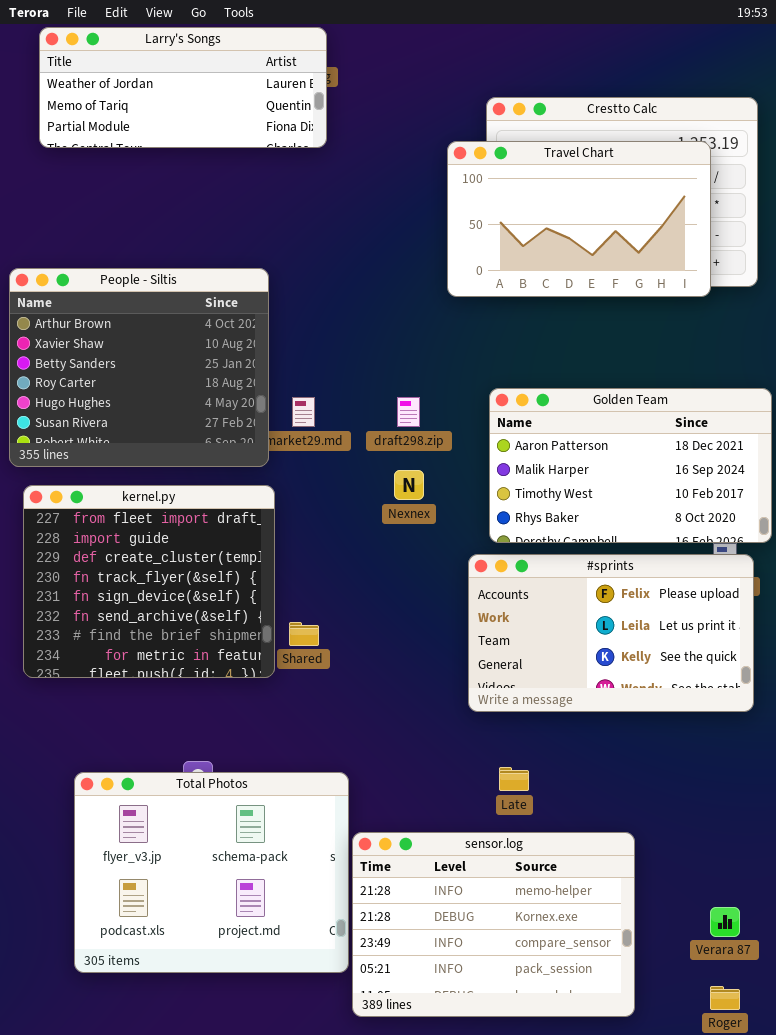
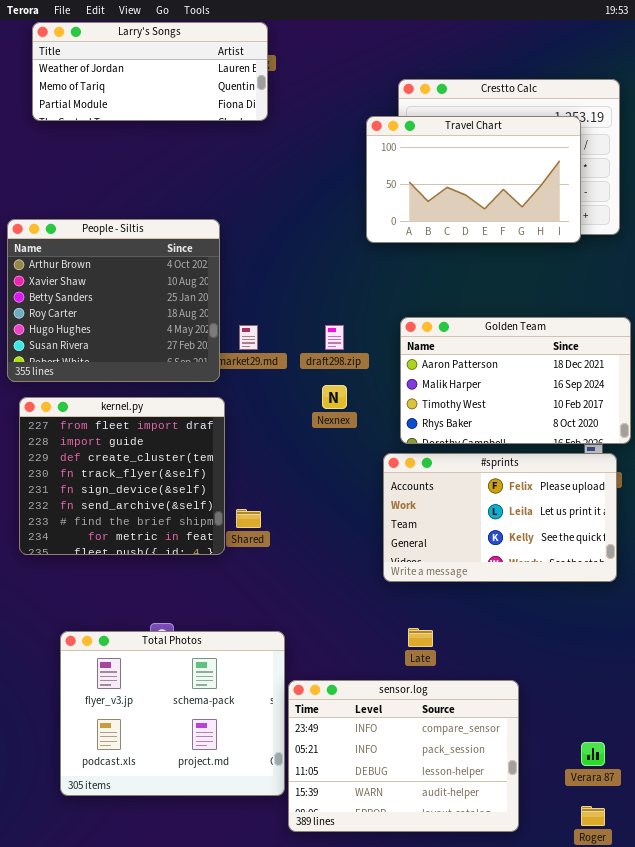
sensor.log: [352,832,635,1017] -> [288,680,519,832], scrolled down 2 rows

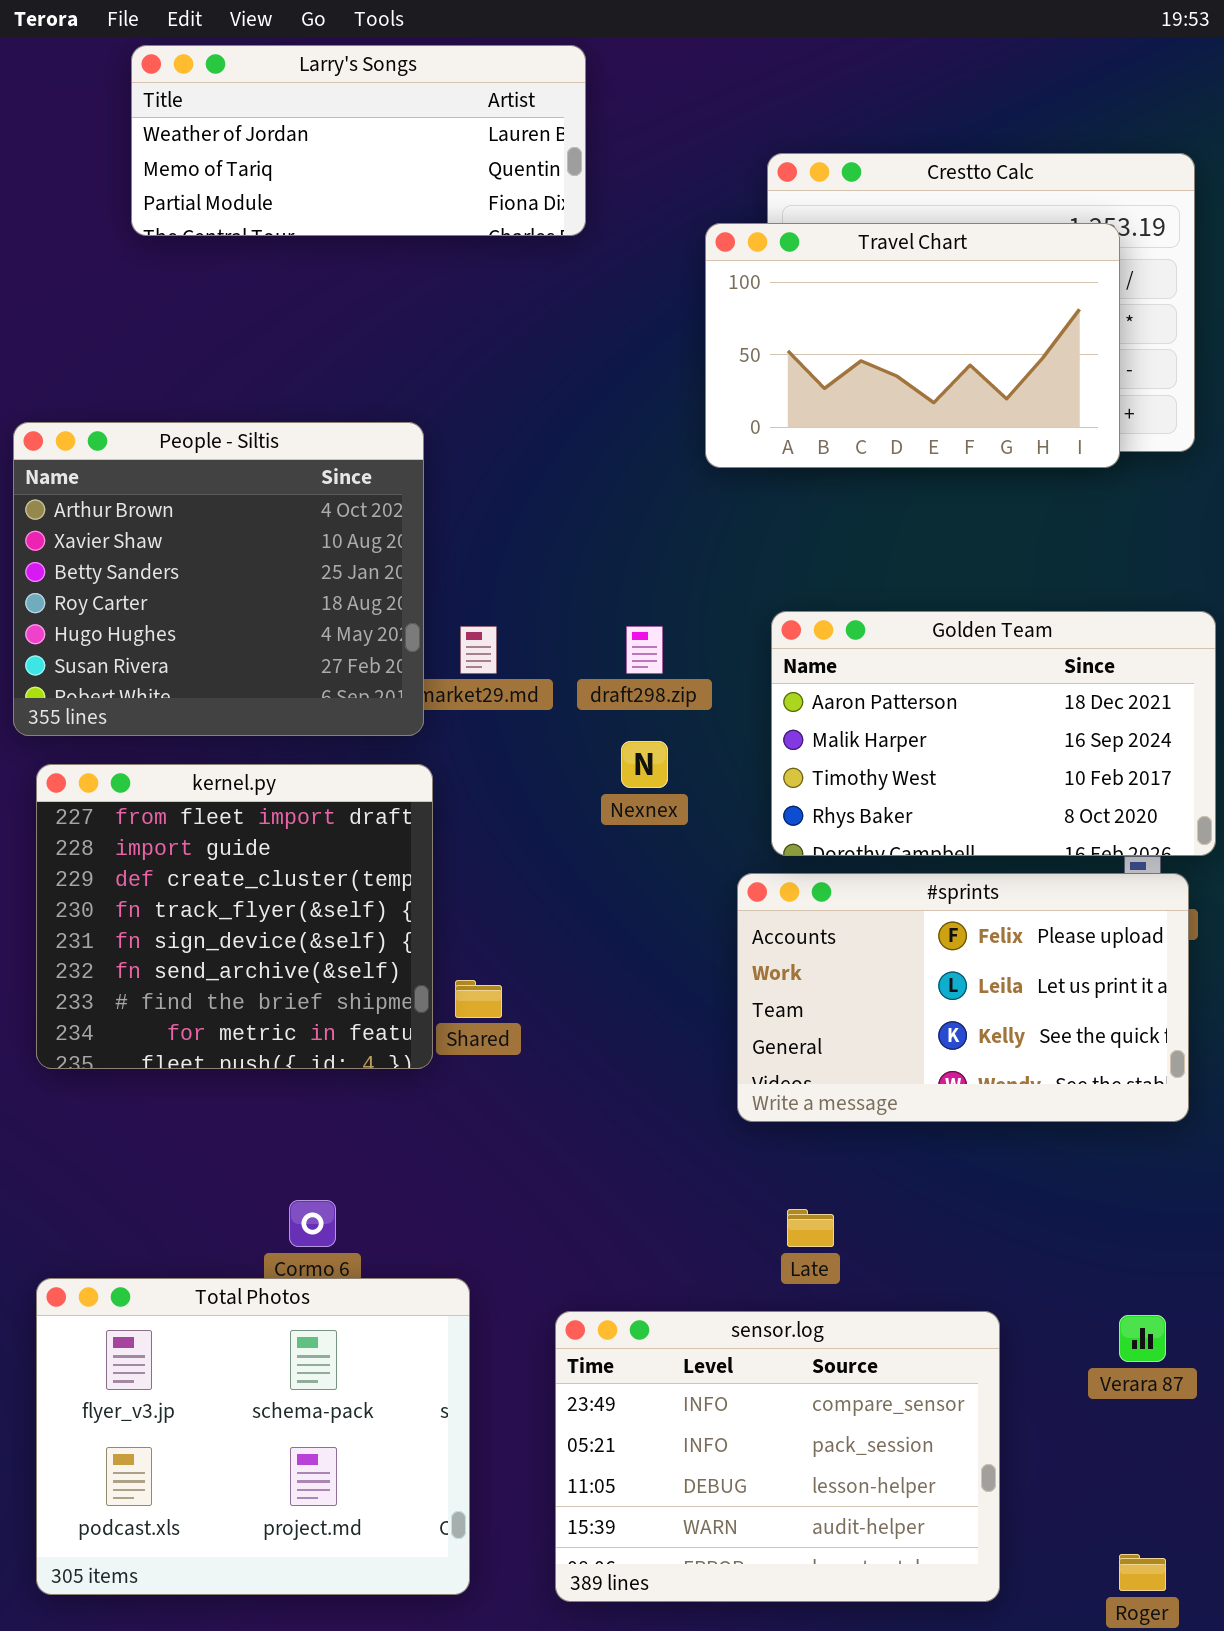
Larry's Songs: [32,22,268,121] -> [131,45,586,236], moved
Total Photos: [60,631,285,796] -> [36,1278,470,1595], moved
Verara 87: [581,742,605,766] -> [1119,1315,1166,1362], moved

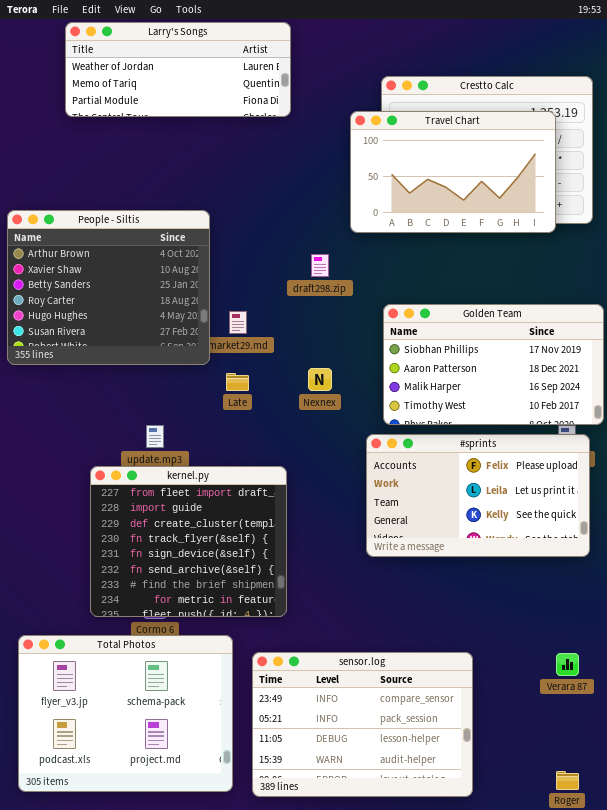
Golden Team: [771,611,1216,856] -> [383,304,604,425], scrolled up 1 row
draft298.zip: [626,626,663,674] -> [311,254,329,277], moved
kernel.py: [36,764,433,1069] -> [90,466,287,617], moved
Late: [787,1209,834,1247] -> [226,373,249,391], moved
sensor.log: [555,1311,1000,1602] -> [252,652,473,797], moved

